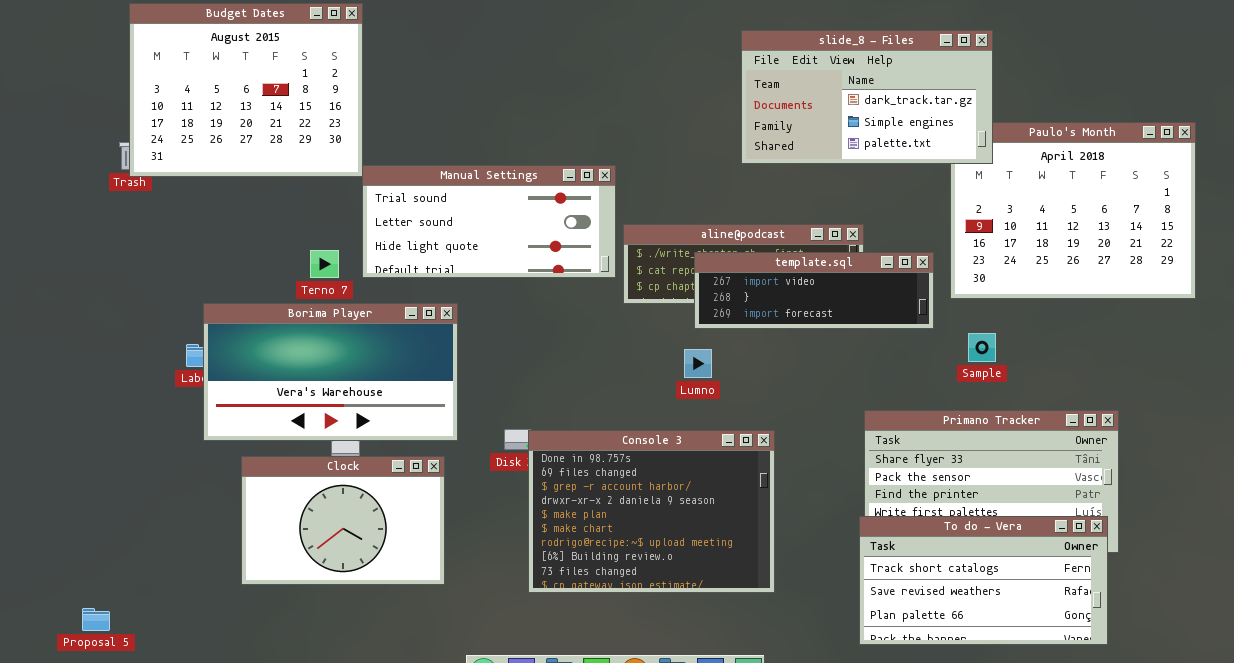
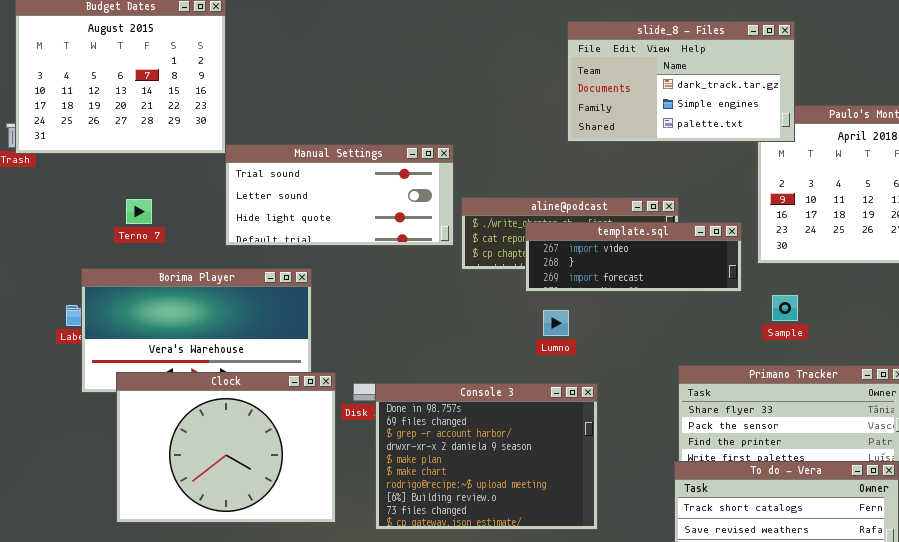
Terno 7: [310,250,339,278] -> [126,199,152,224], moved
Lumno: [684,349,712,378] -> [543,310,569,336], moved
Clock: [241,456,445,585] -> [116,372,336,523], resized

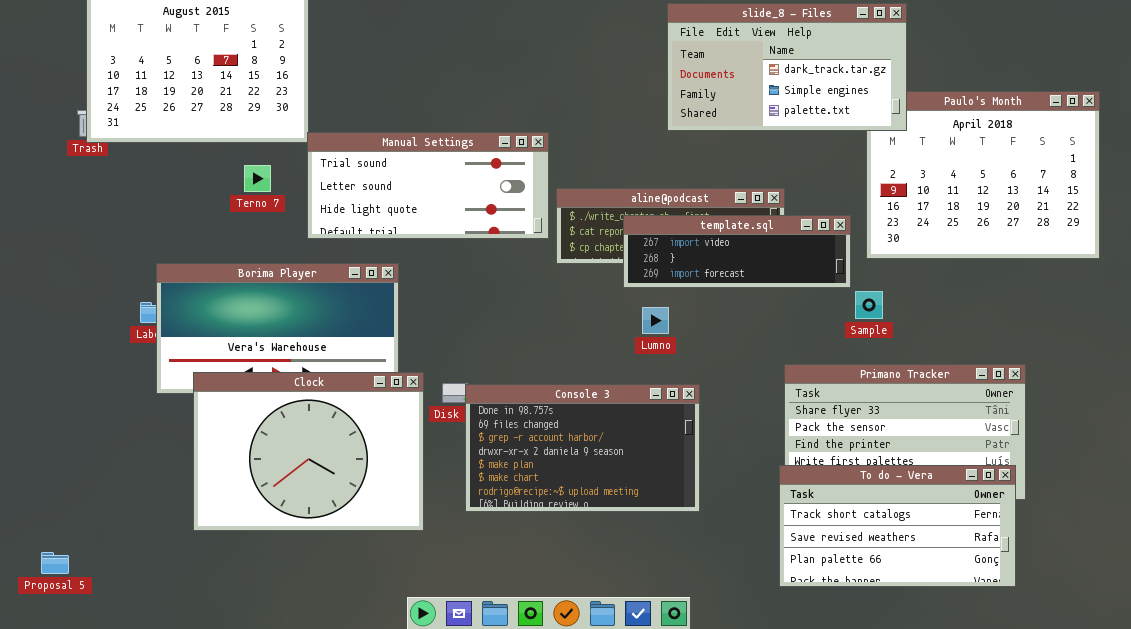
Terno 7: [126,199,152,224] -> [244,165,271,192], moved
Sample: [772,295,798,321] -> [855,291,883,319], moved
Console 3: [375,383,598,530] -> [465,384,700,512], resized

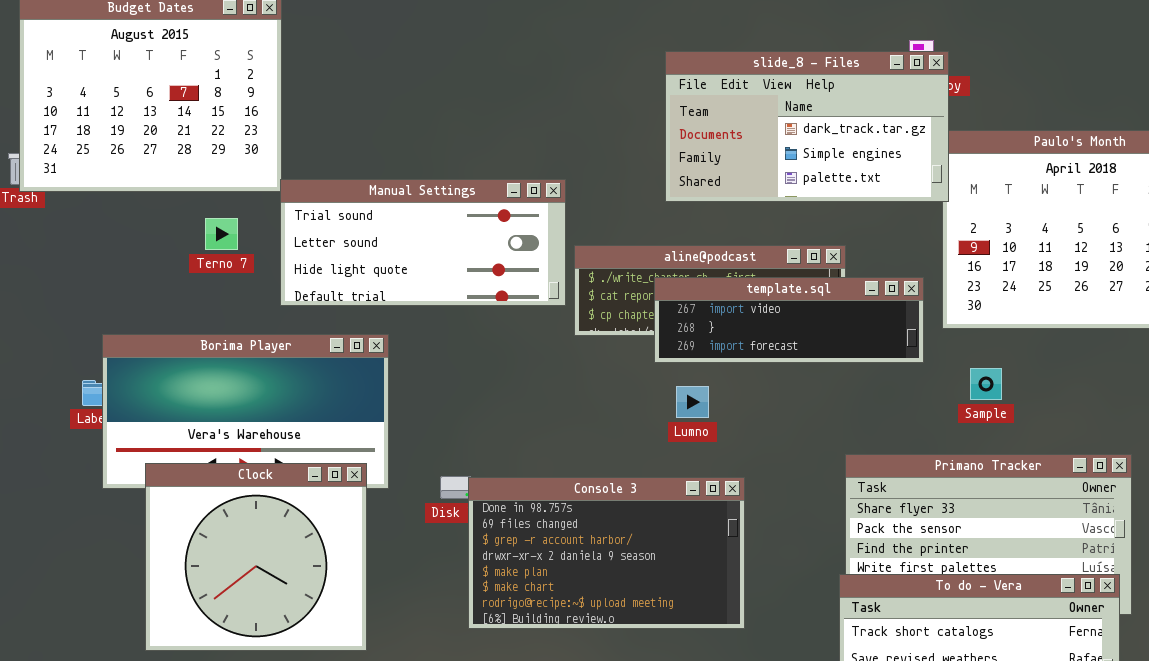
slide_8 - Files: [667,3,907,131] -> [665,51,949,202], moved
Sample: [855,291,883,319] -> [970,368,1002,400], moved
Clock: [193,372,424,531] -> [145,463,367,651], resized

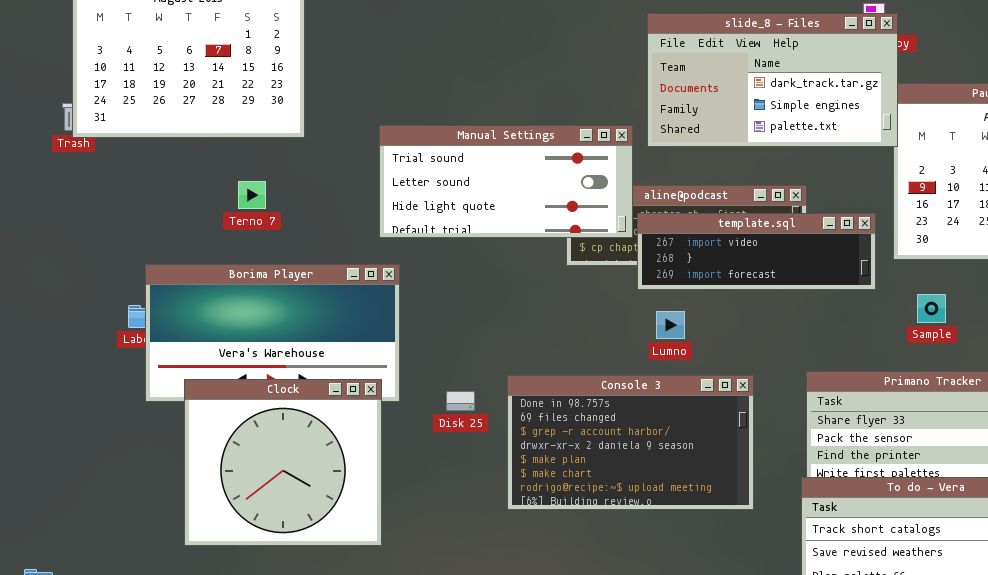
Manual Settings: [280,179,566,306] -> [379,125,633,238], moved
Terno 7: [205,218,238,250] -> [238,181,266,209], moved
Console 3: [468,477,745,629] -> [507,375,754,510], moved

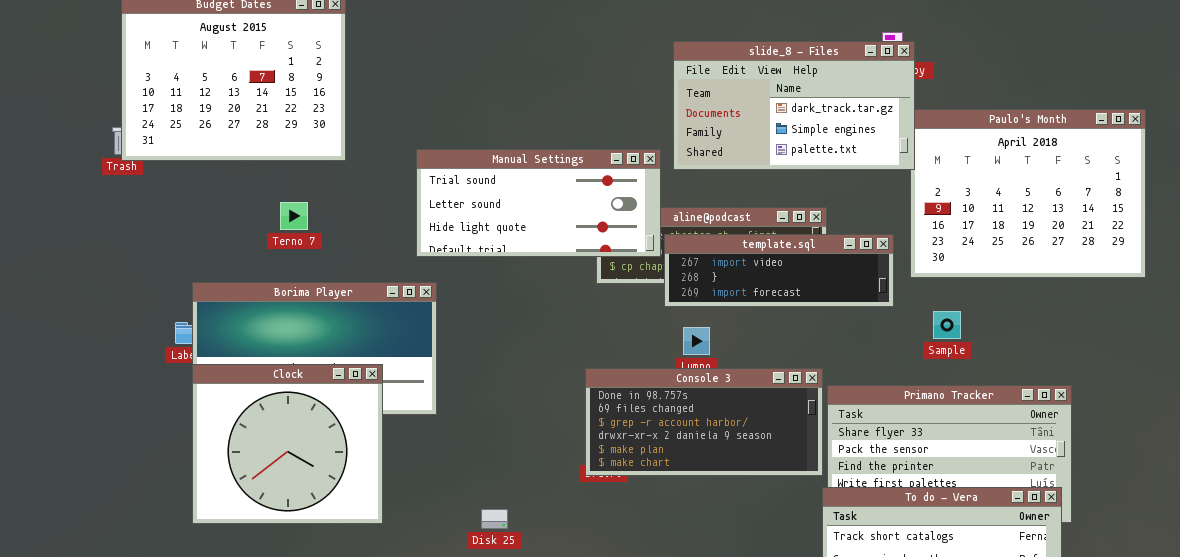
Console 3: [507,375,754,510] -> [585,368,823,476], moved, resized
Clock: [184,379,382,546] -> [192,364,383,524], moved
Disk 25: [446,391,475,411] -> [481,509,508,529], moved

